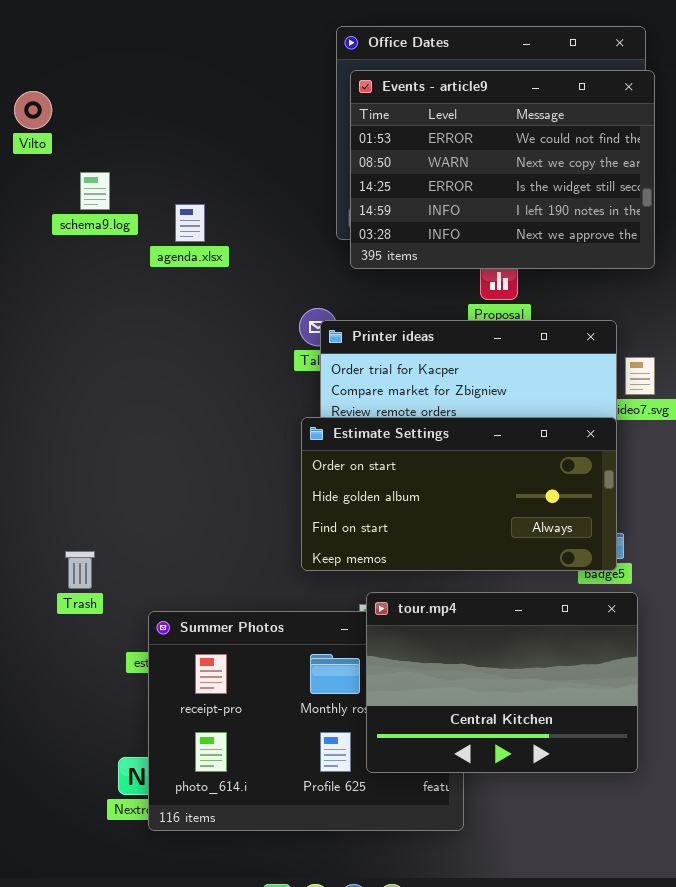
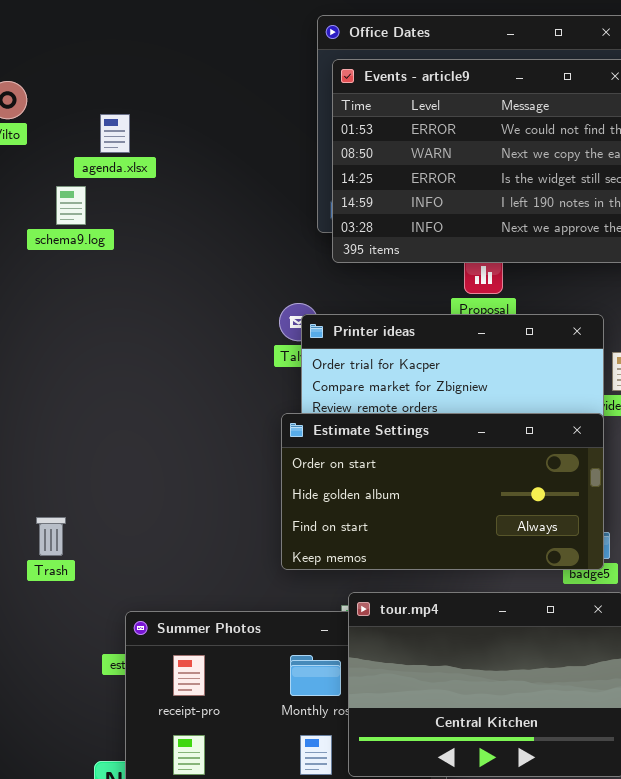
schema9.log: [80,172,110,210] -> [56,186,86,225], moved
agenda.xlsx: [175,204,205,242] -> [100,114,130,153], moved
Trash: [65,551,95,589] -> [36,517,66,556], moved

